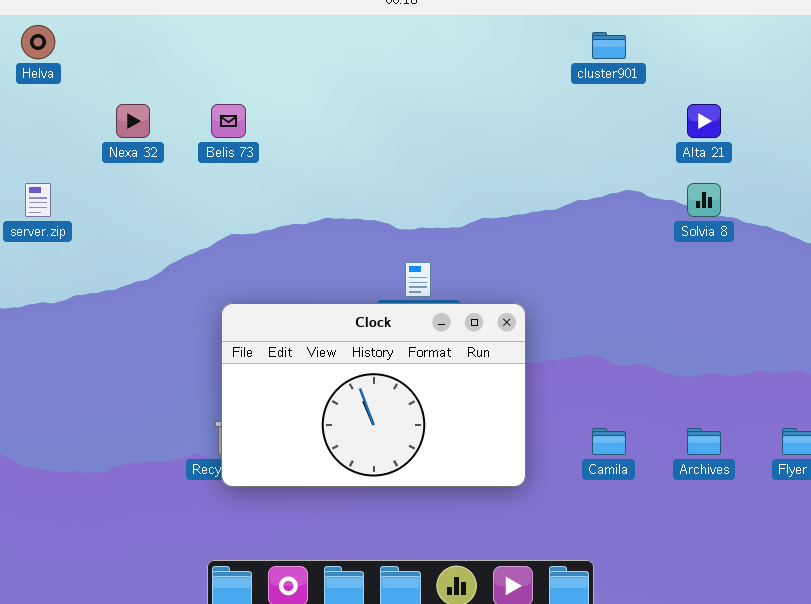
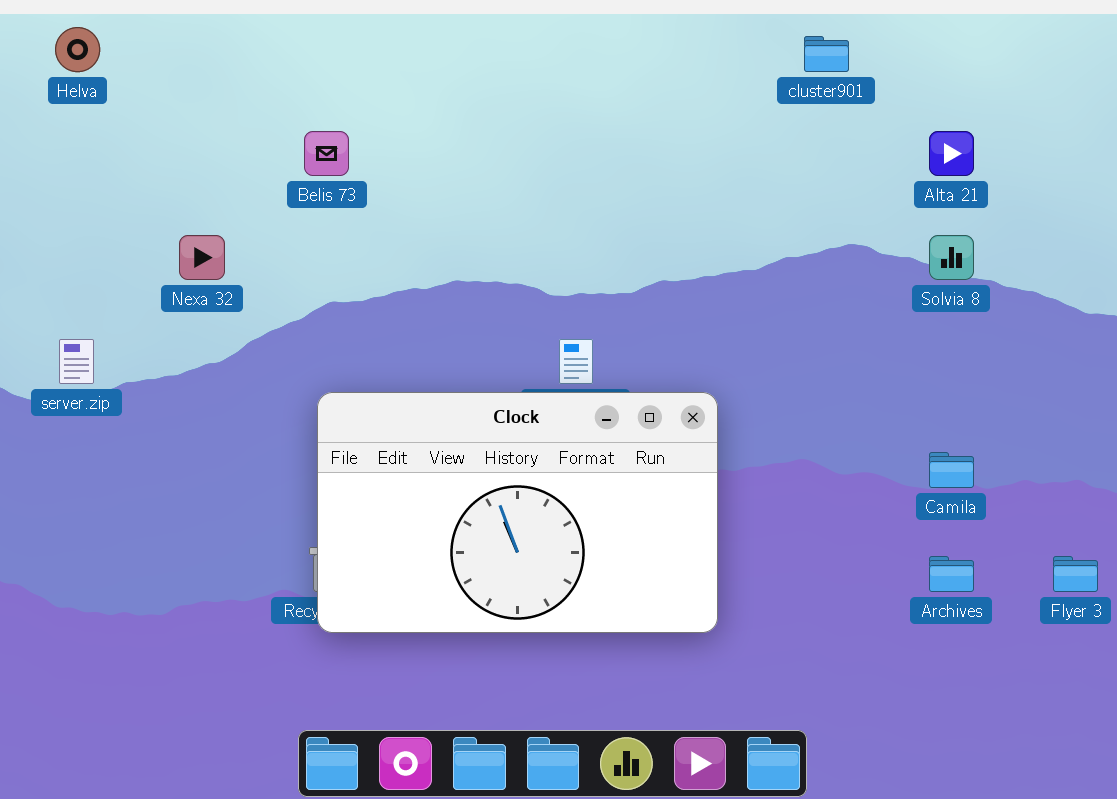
Nexa 32: [116,104,150,138] -> [179,235,225,280], moved
server.zip: [25,183,51,217] -> [59,339,94,384], moved
Camila: [592,428,626,455] -> [929,452,974,488], moved

